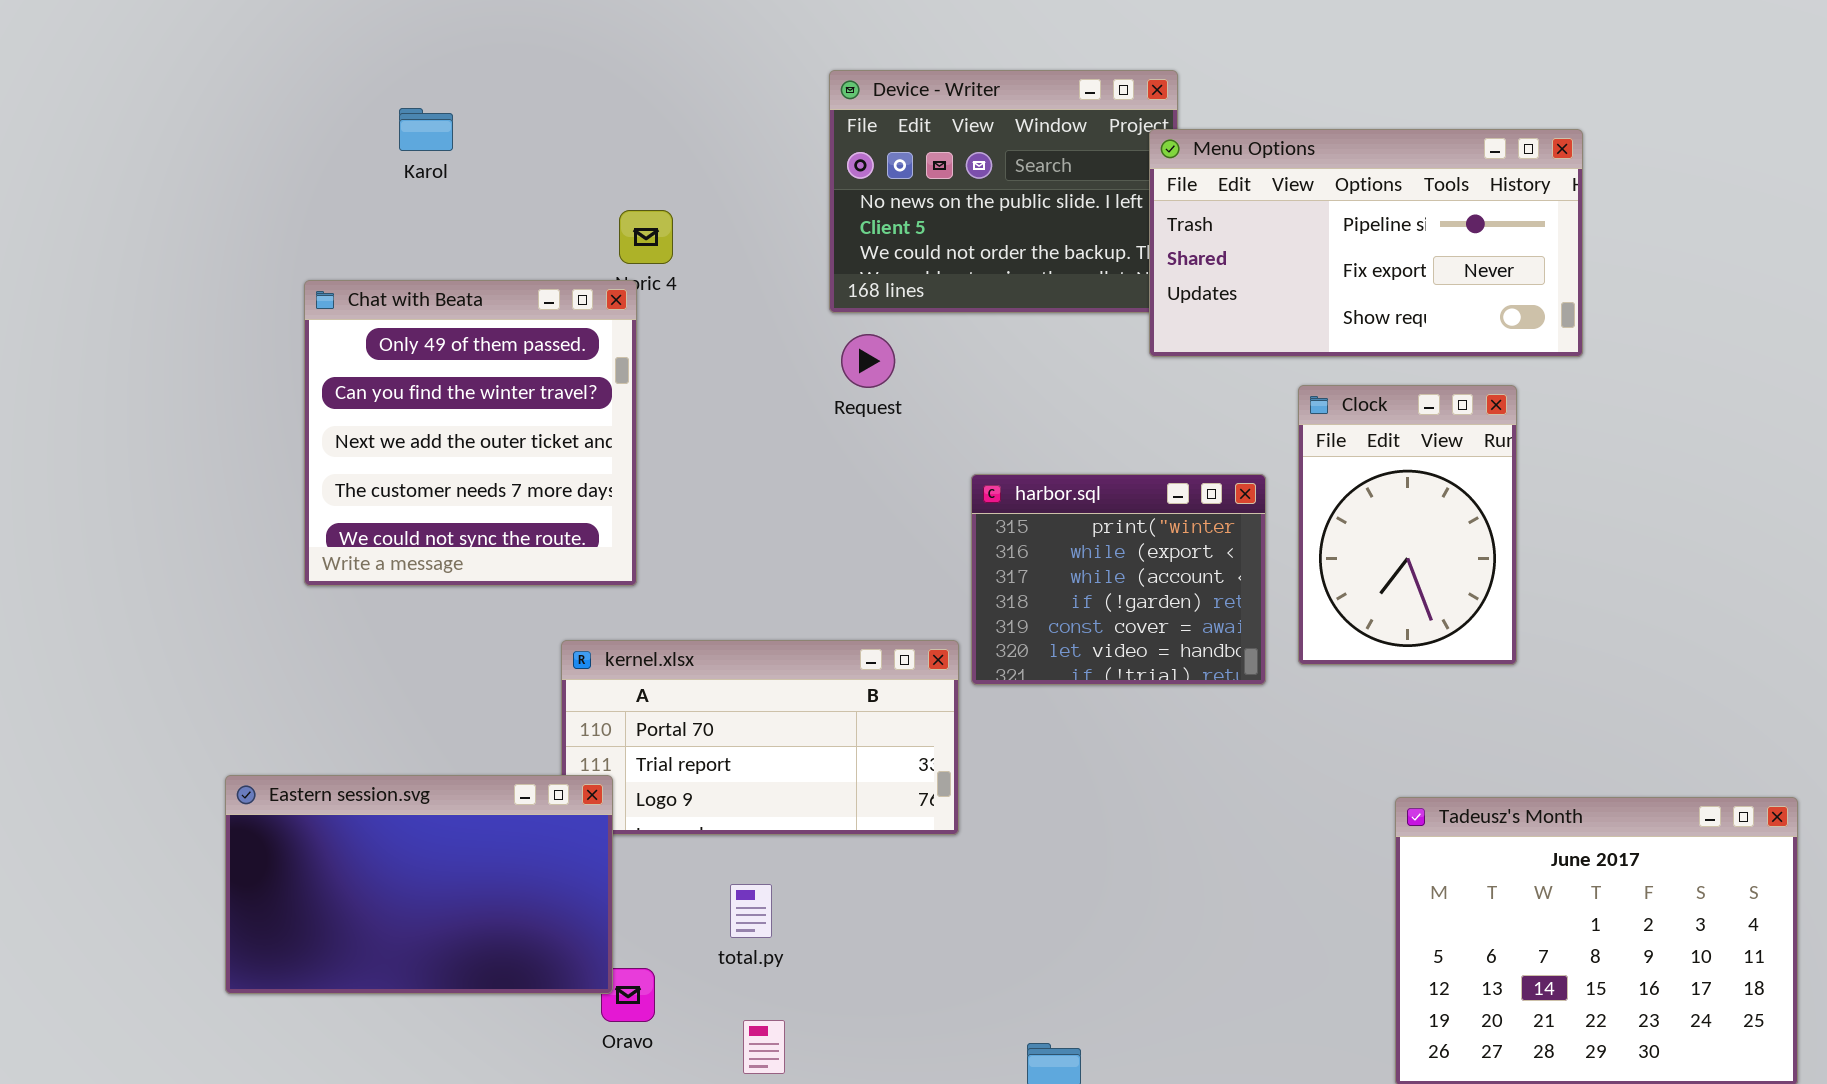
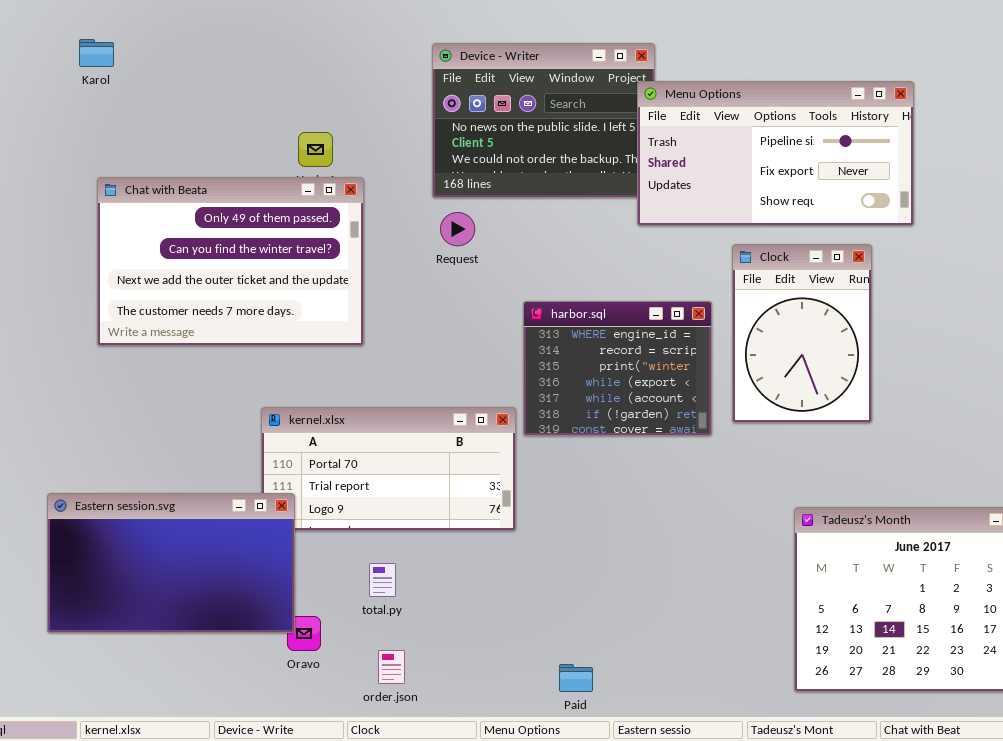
Karol: [399,108,453,151] -> [79,39,114,67], moved
Chat with Beata: [304,280,637,586] -> [97,177,364,346], resized
harbor.sql: [971,474,1266,685] -> [523,301,712,436], scrolled up 2 rows

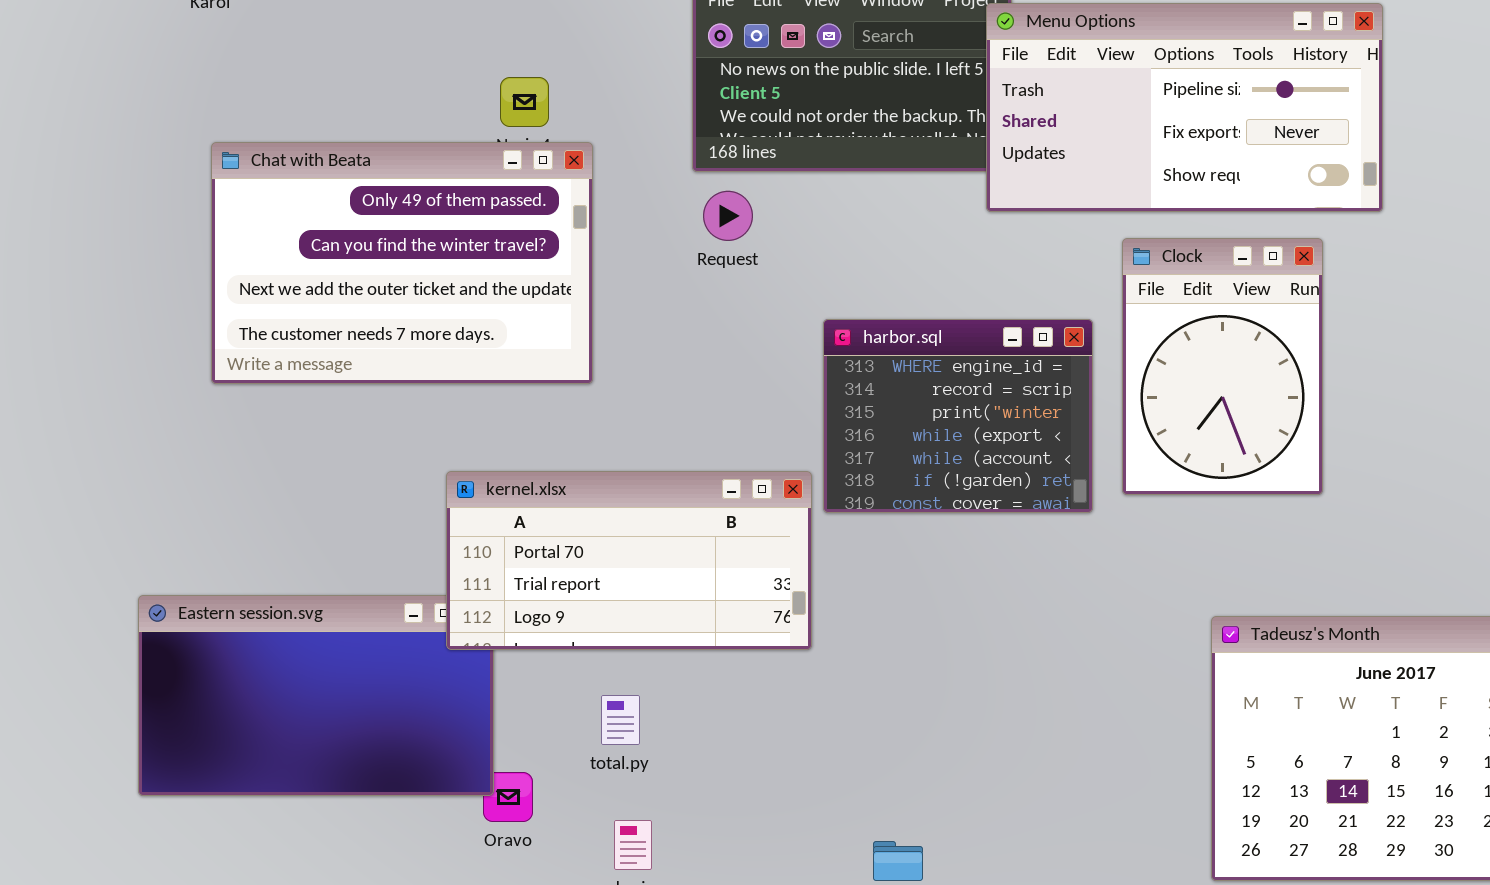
kernel.xlsx: [261,407,516,531] -> [446,471,812,650], raised

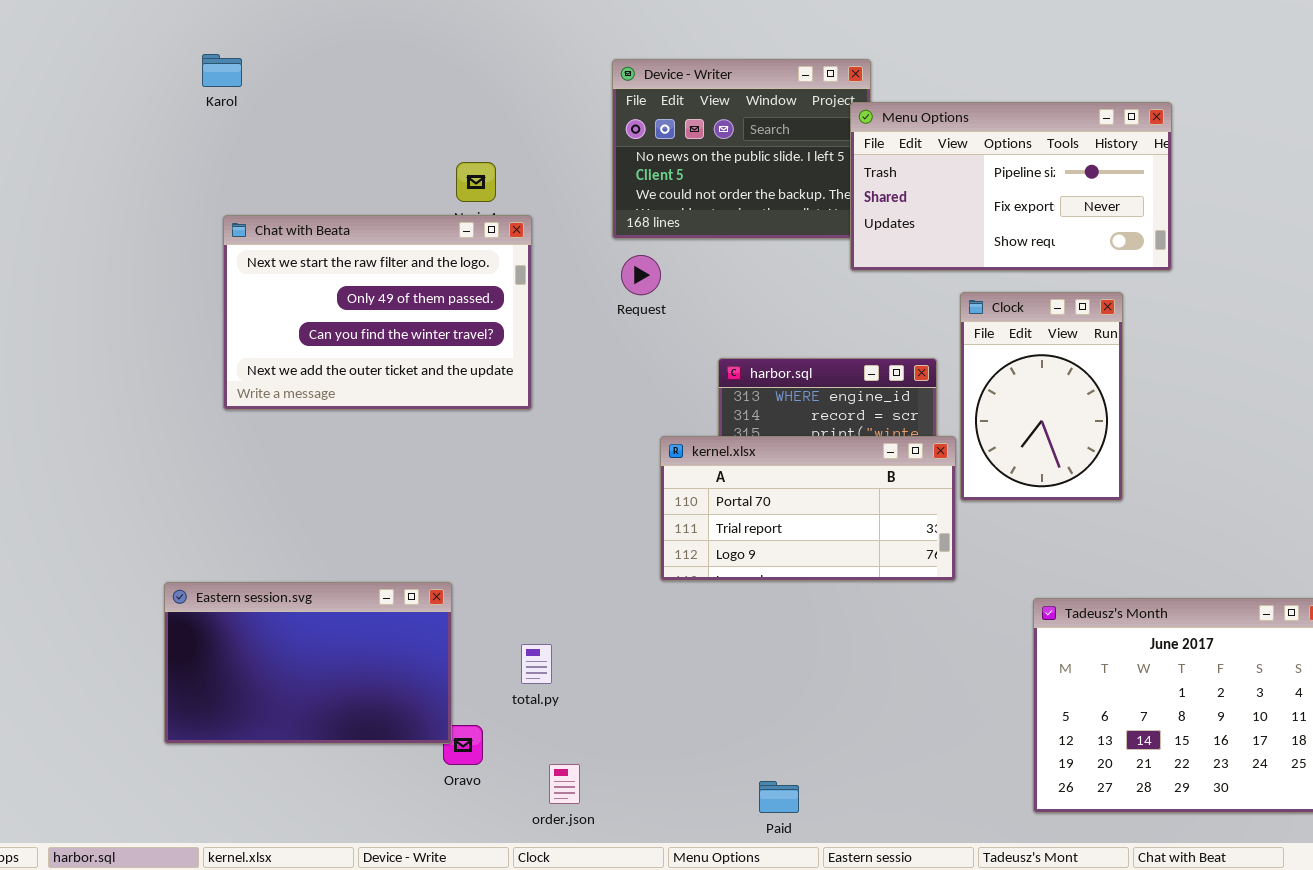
Chat with Beata: [211,142,593,384] -> [223,215,532,410], scrolled up 1 row
kernel.xlsx: [446,471,812,650] -> [660,436,956,581], moved
total.py: [601,695,640,745] -> [521,644,552,684], moved

